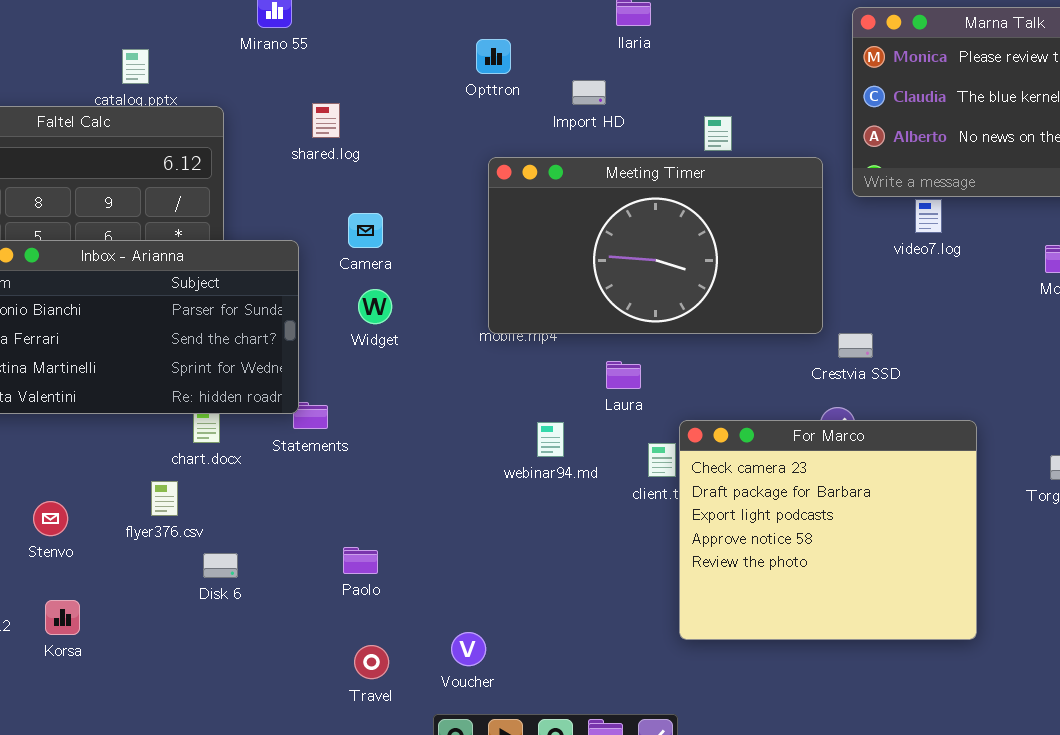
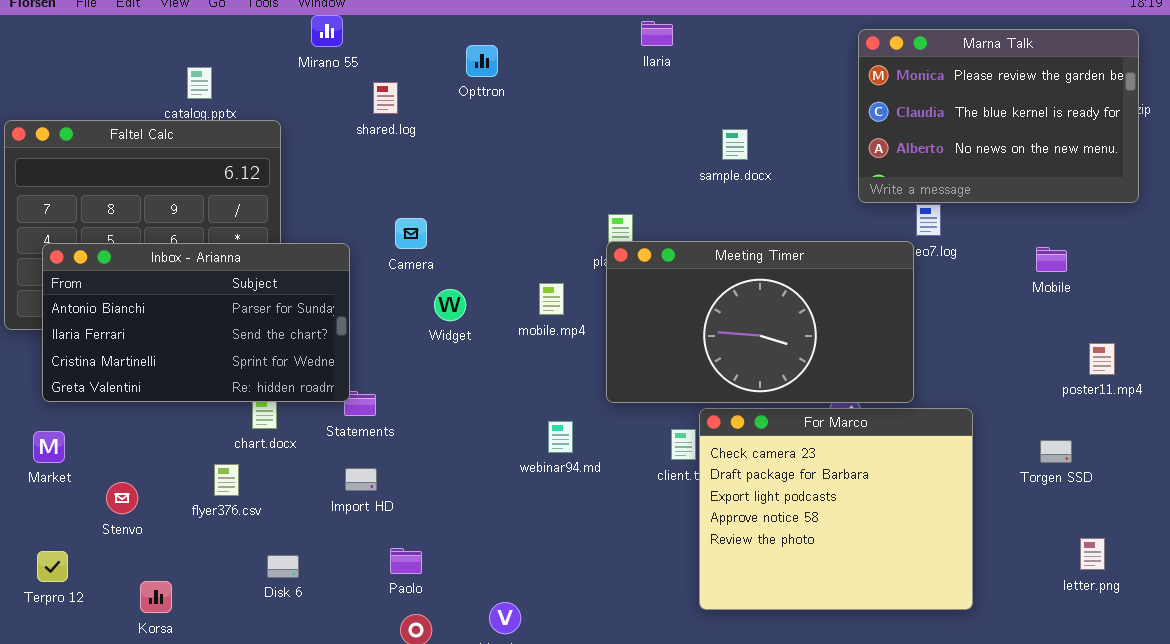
Opttron: [476,39,511,74] -> [466,45,498,77], moved
Import HD: [572,80,606,105] -> [345,468,377,491], moved
shared.log: [312,103,340,138] -> [373,82,398,114], moved
Meeting Timer: [488,157,823,334] -> [606,241,914,403], moved
Widget: [358,289,392,324] -> [434,289,466,321], moved
webinar94.md: [537,422,564,457] -> [548,421,573,453], moved
Paolo: [343,547,378,574] -> [390,548,422,574], moved
Disk 6: [203,553,238,578] -> [267,555,299,578], moved
Korsa: [45,600,80,635] -> [140,581,172,613], moved

